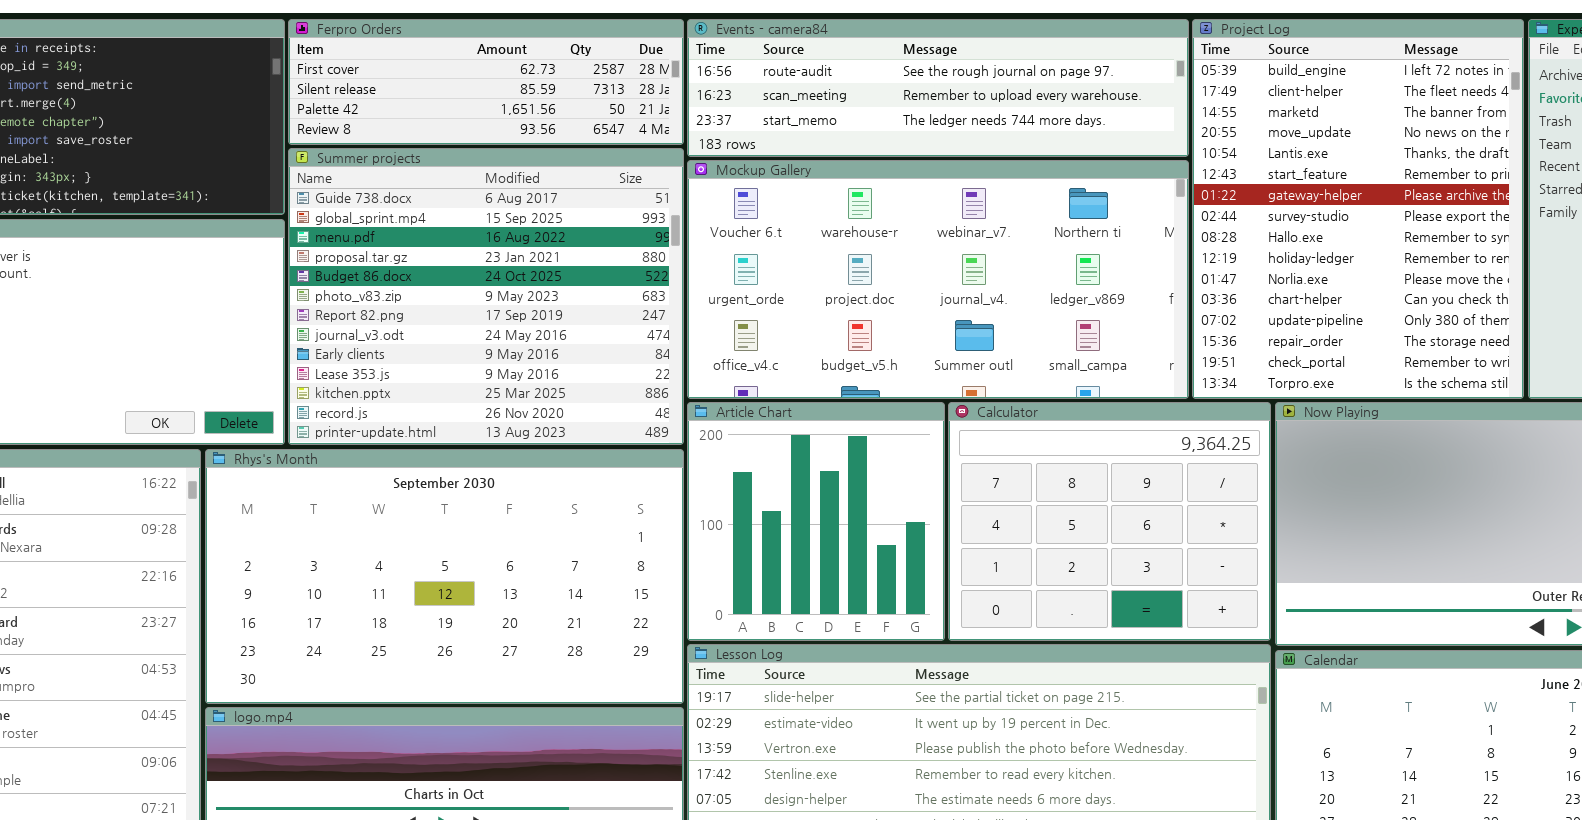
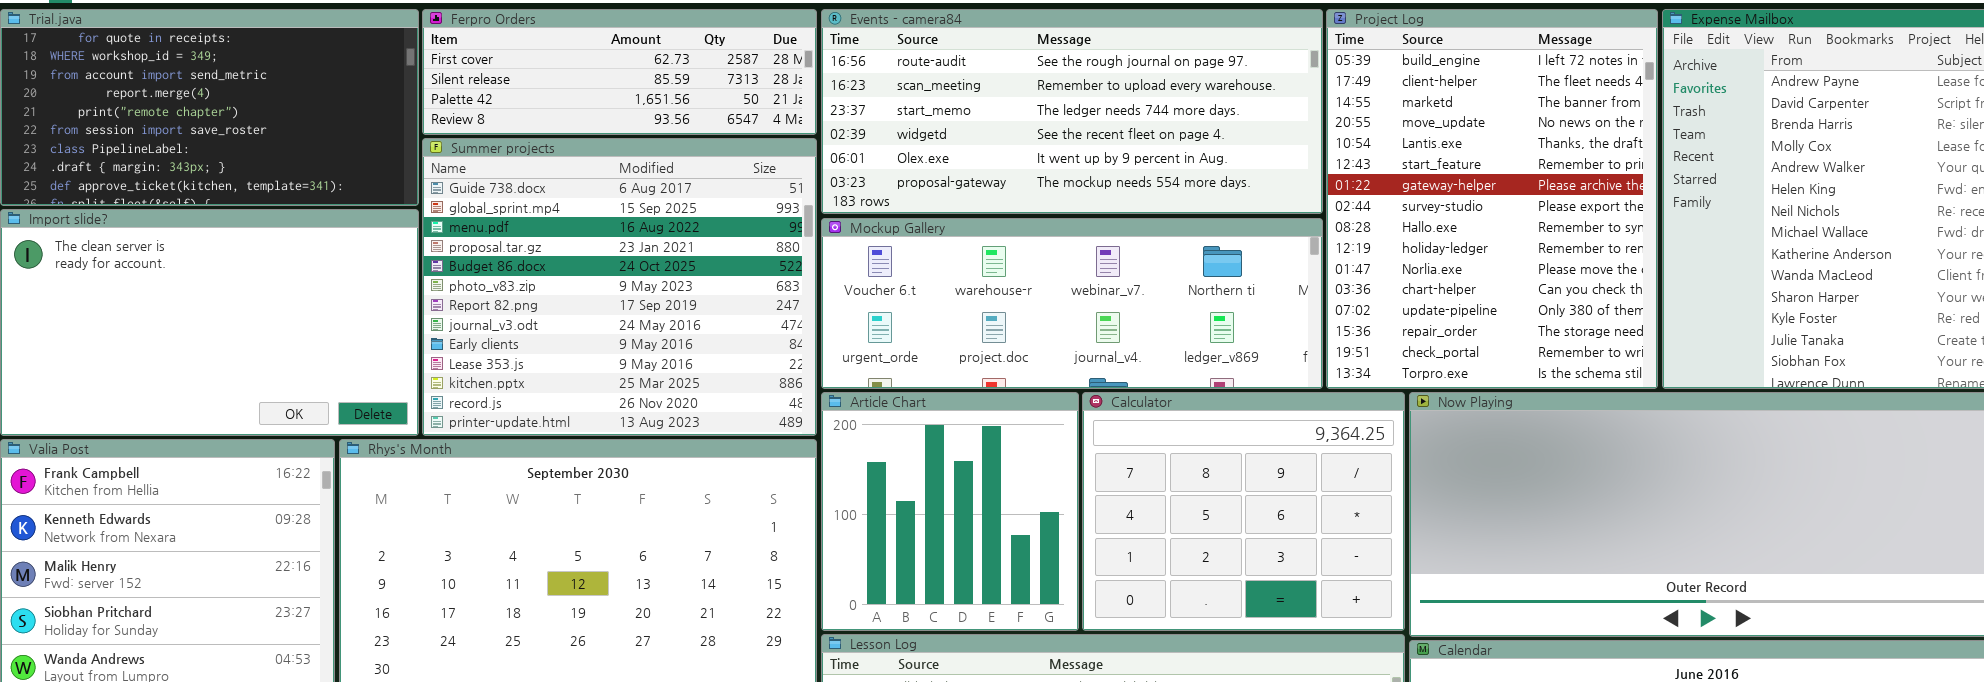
Events - camera84: [687,19,1189,157] -> [821,9,1323,214], resized
Mockup Gallery: [687,160,1189,399] -> [821,218,1323,389], resized

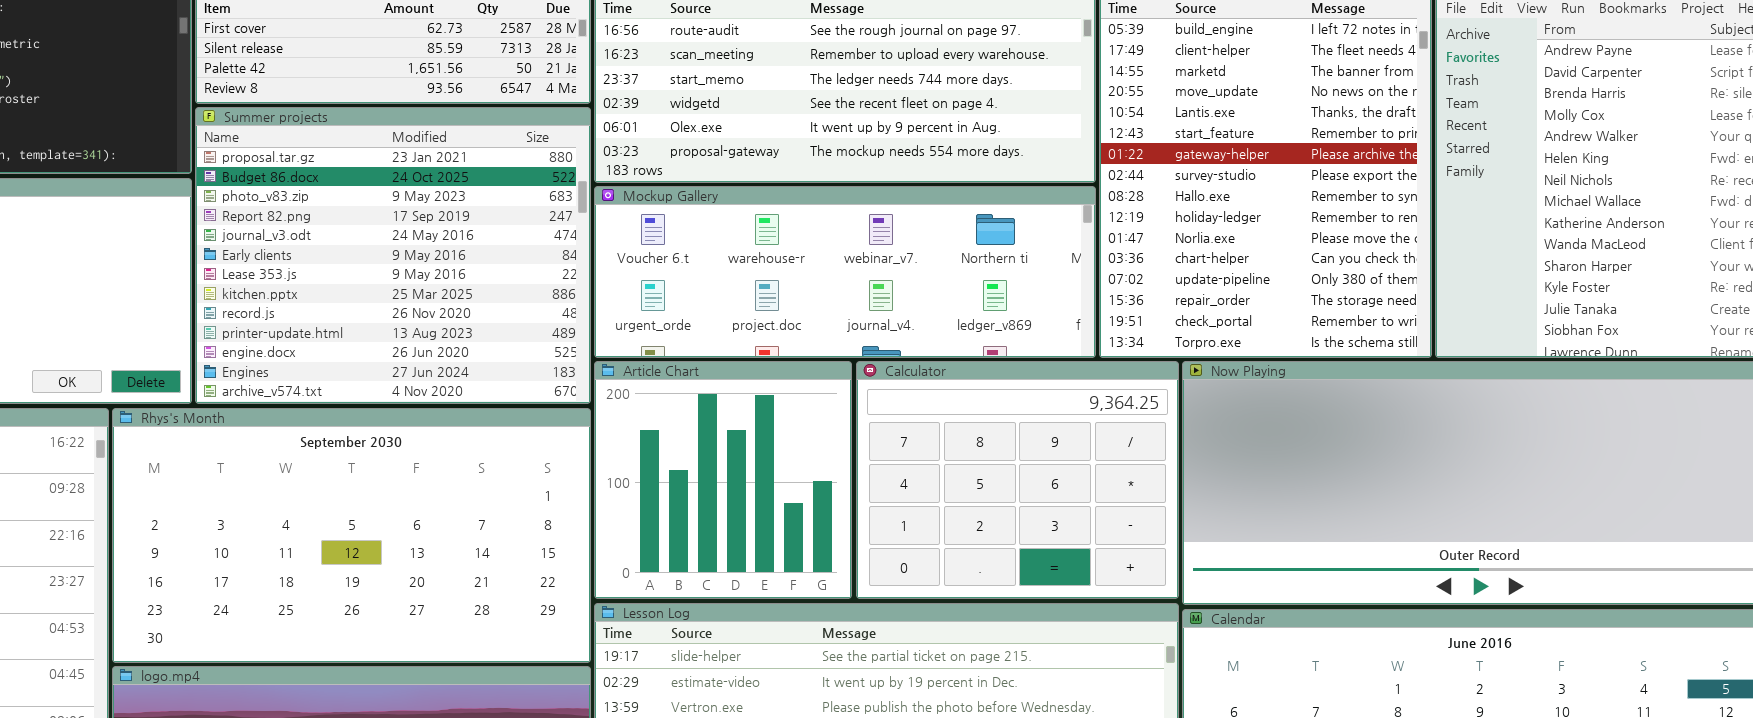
Summer projects: [422,138,817,436] -> [195,107,591,404], scrolled down 3 rows

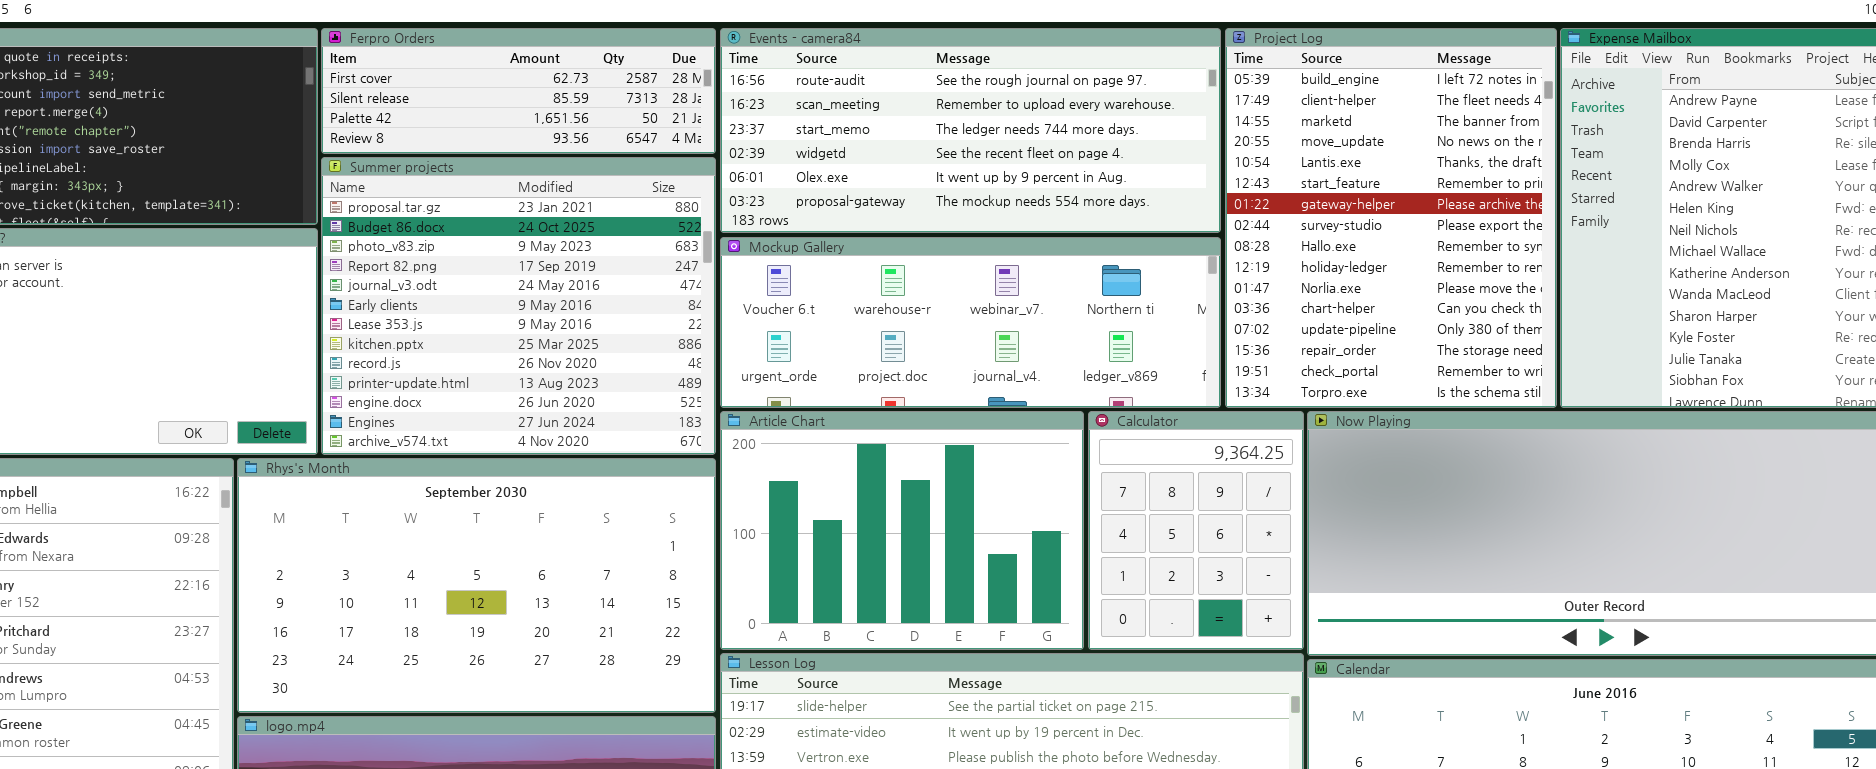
Article Chart: [594,361,852,599] -> [720,411,1084,650], resized
Calculator: [856,361,1179,599] -> [1088,411,1304,650], resized

